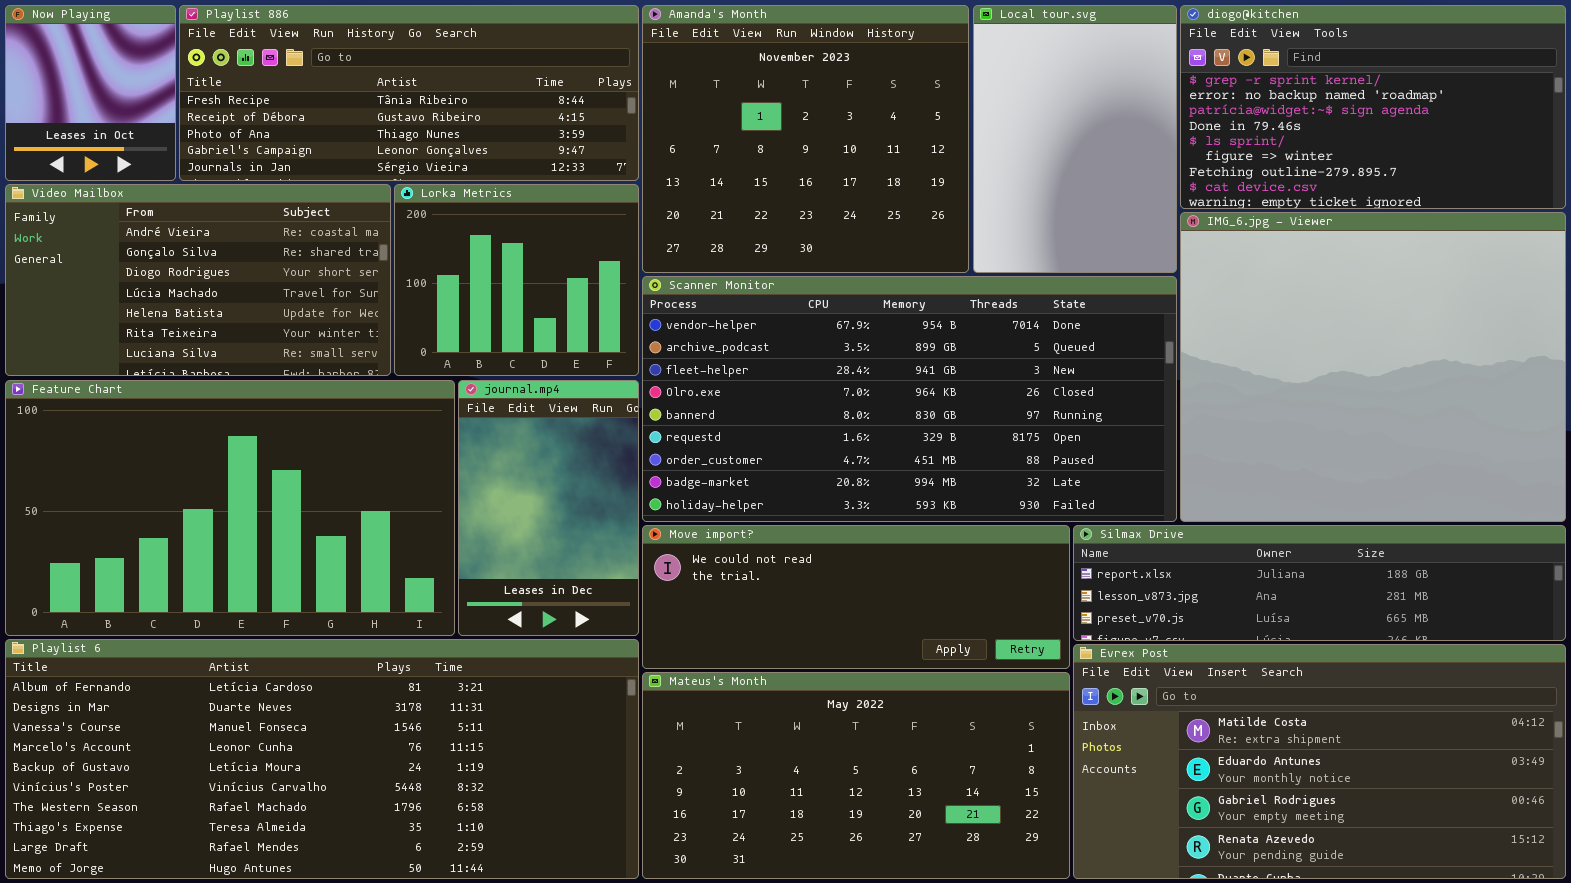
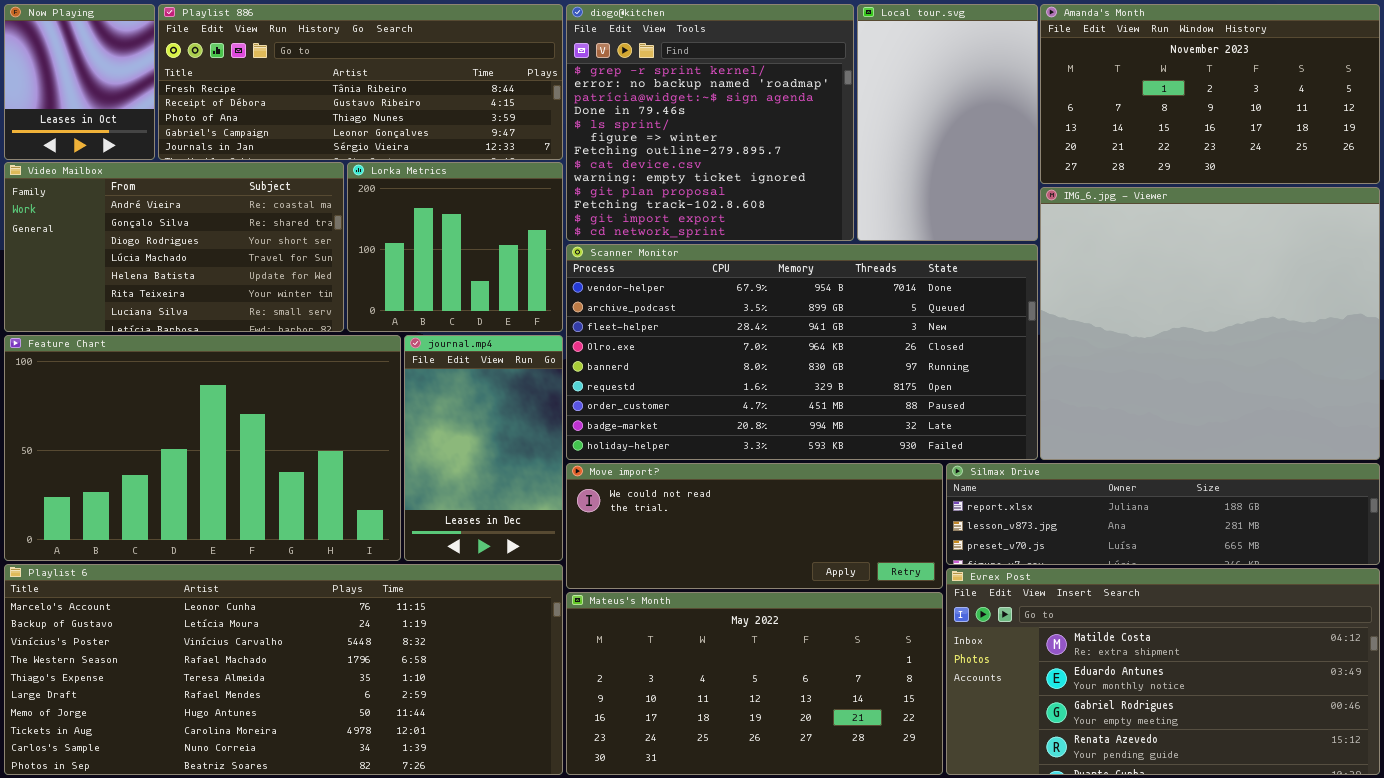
Amanda's Month: [642,5,969,273] -> [1040,4,1380,184], moved, resized
diogo@kitchen: [1180,5,1566,209] -> [566,4,854,241], moved, resized
Playlist 6: [5,639,639,879] -> [4,564,563,775], scrolled down 3 rows

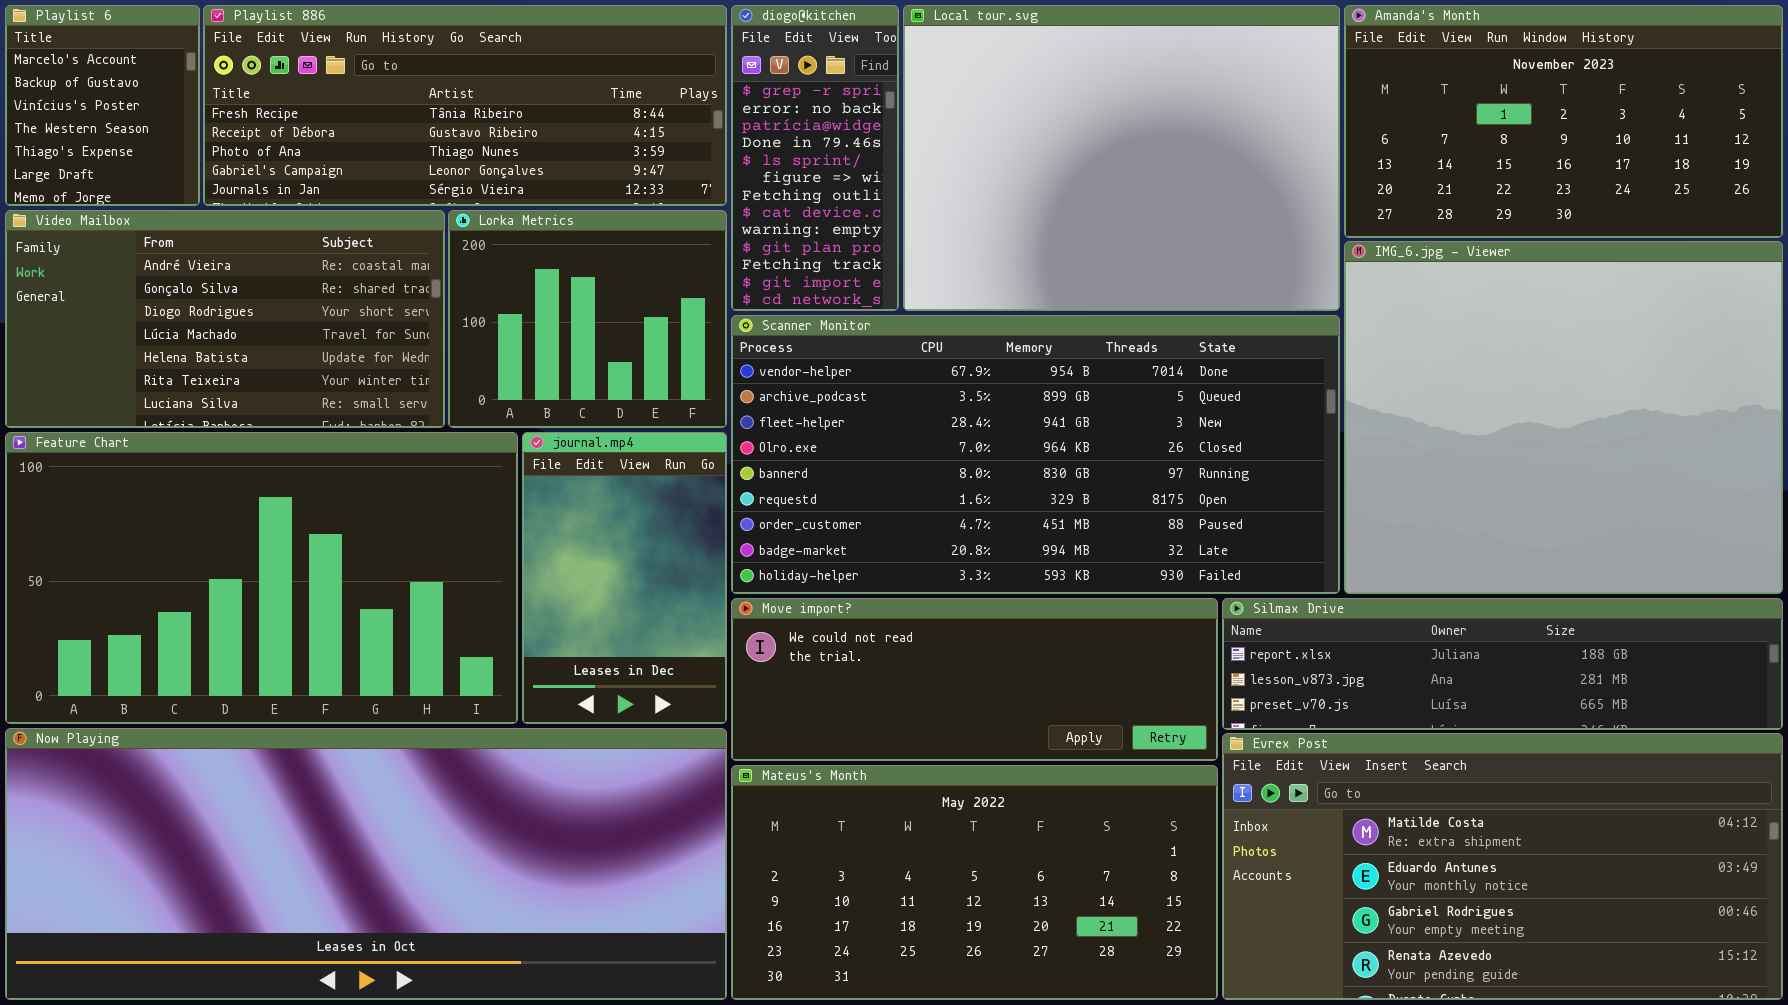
Now Playing: [4,4,155,160] -> [5,728,727,1000], moved, resized
diogo@kitchen: [566,4,854,241] -> [731,5,899,311], resized
Local tour.svg: [857,4,1038,241] -> [903,5,1340,311], resized
Playlist 6: [4,564,563,775] -> [5,5,200,206], moved, resized

